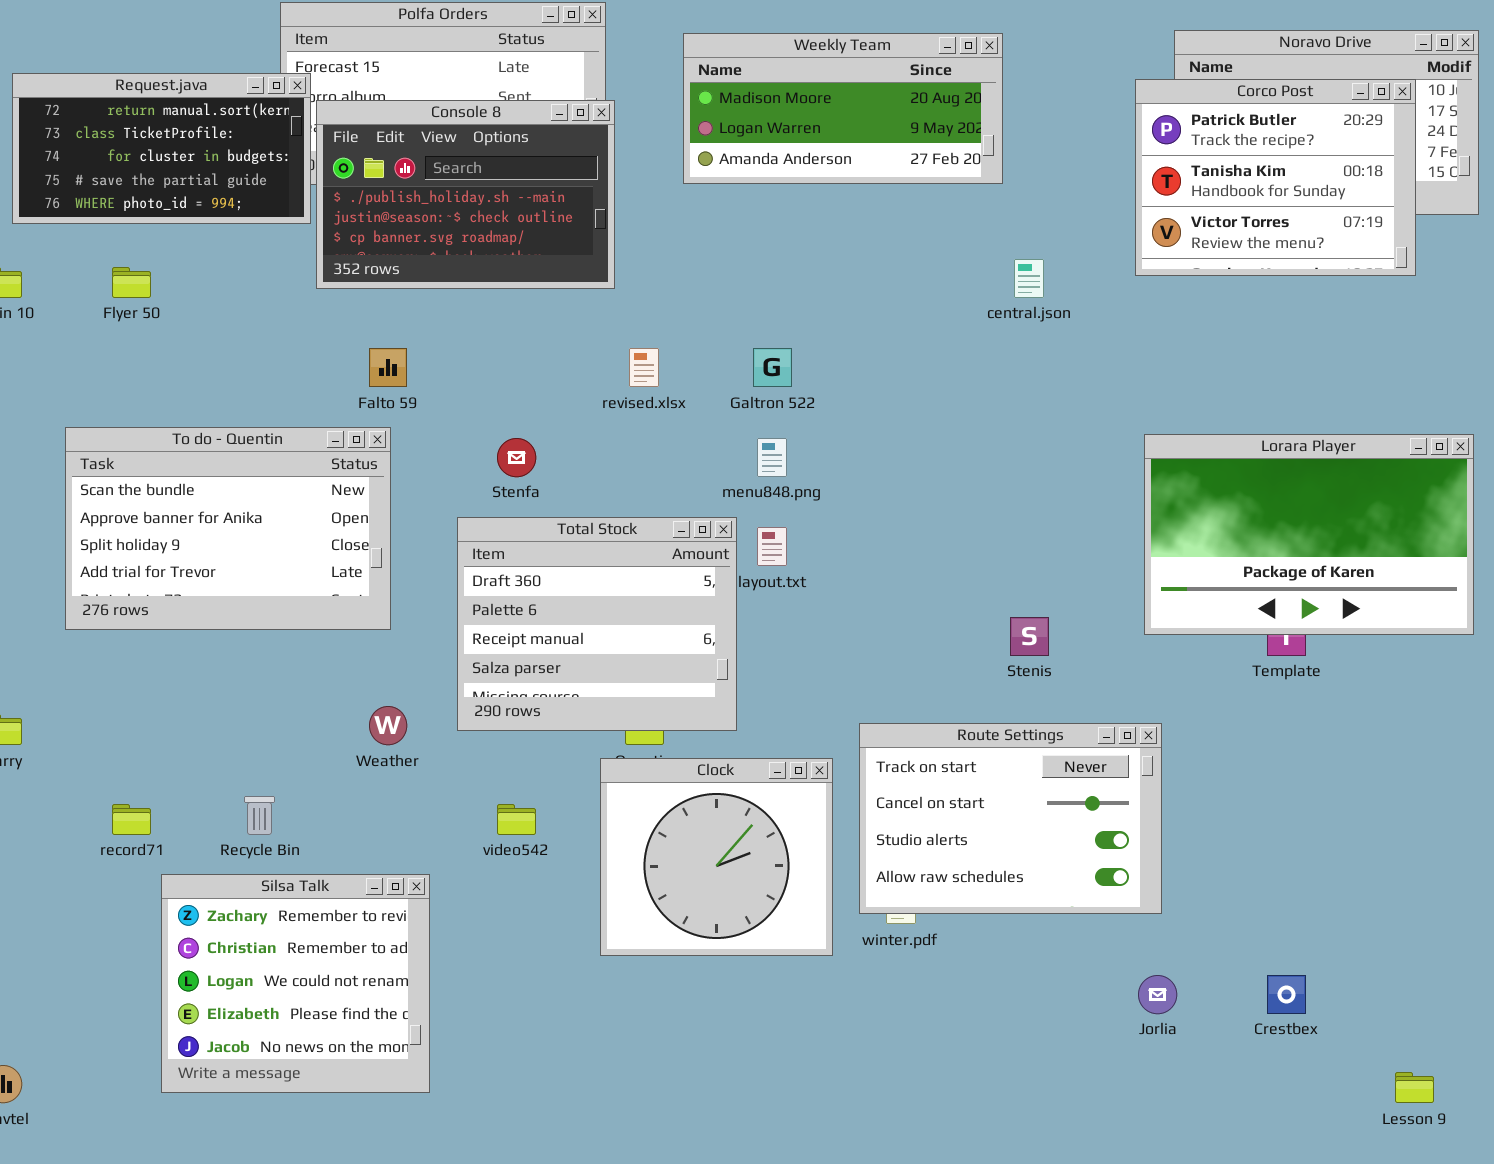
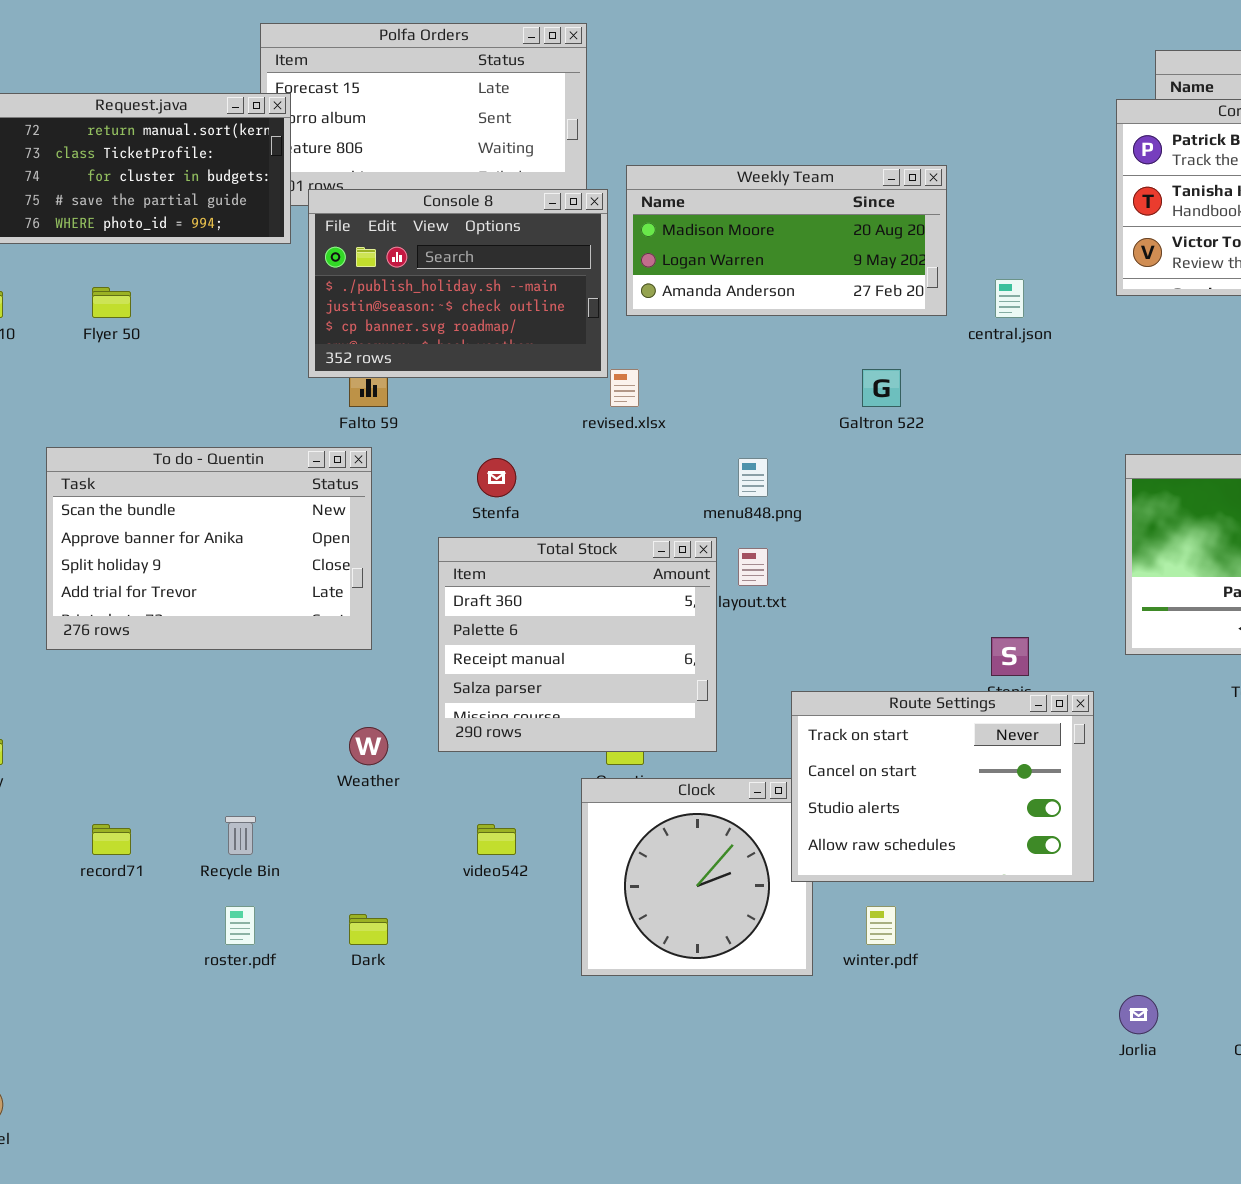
Weekly Team: [683,33,1003,184] -> [626,165,947,316], moved
Console 8: [316,100,615,289] -> [308,189,608,378], moved
Galtron 522: [753,348,792,387] -> [862,369,901,407], moved
Route Settings: [859,723,1162,914] -> [791,691,1094,882], moved
Silsa Talk: [161,874,430,1093] -> none, closed

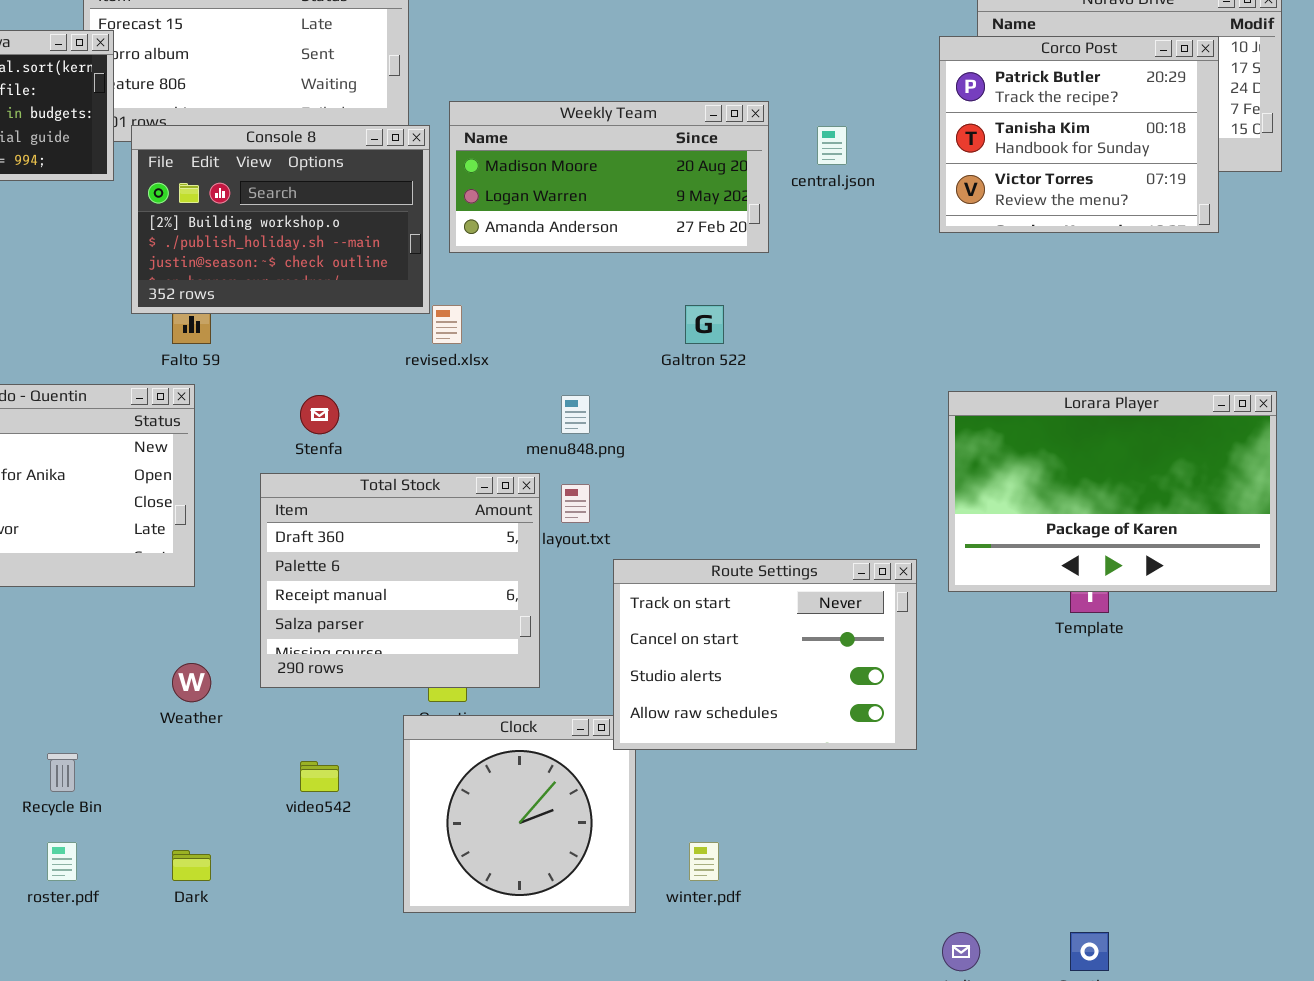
Console 8: [308,189,608,378] -> [131,125,430,314], scrolled up 1 row
central.json: [995,279,1024,318] -> [817,126,847,165], moved
Route Settings: [791,691,1094,882] -> [613,559,917,750], moved

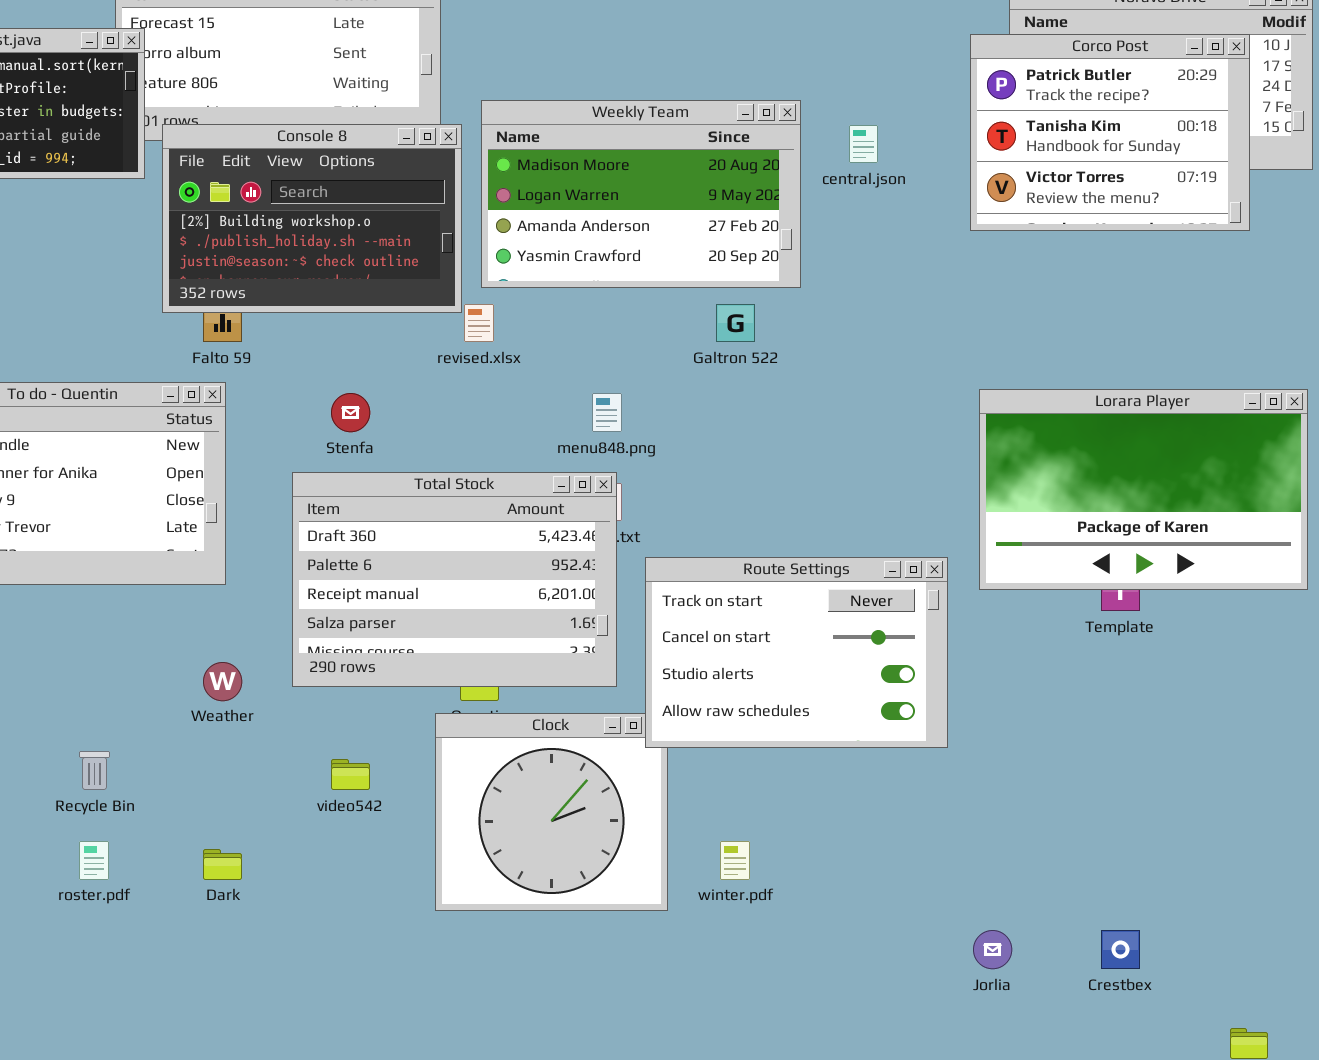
Weekly Team: [449,101,769,253] -> [481,100,801,288], resized
Total Stock: [260,473,540,688] -> [292,472,617,687], resized

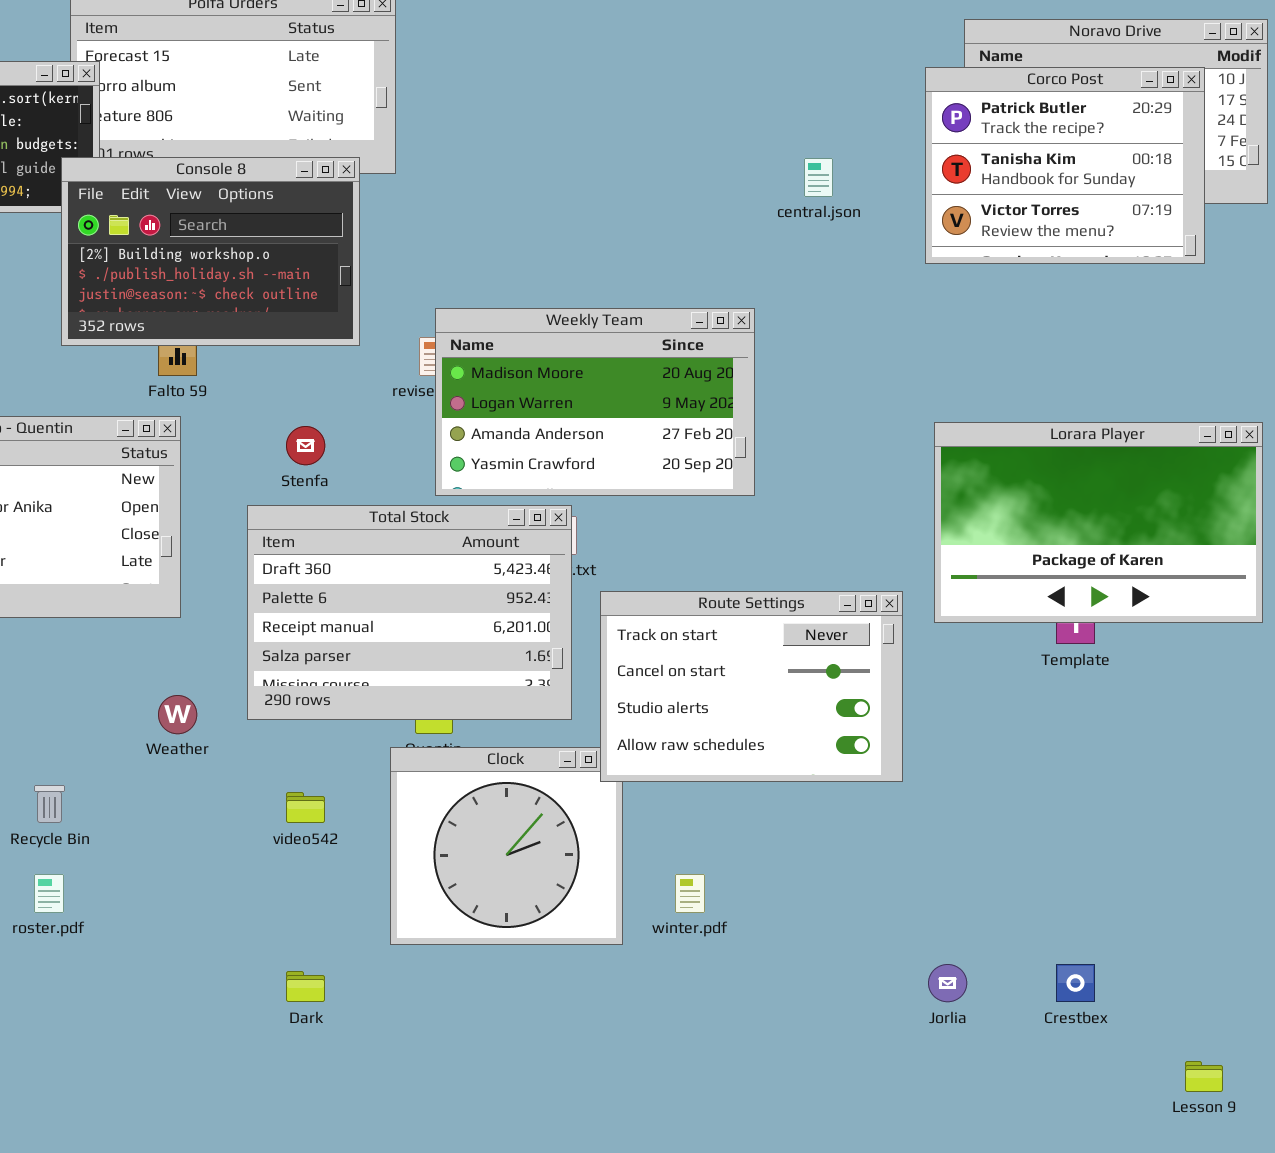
Weekly Team: [481,100,801,288] -> [435,308,755,496], moved
Console 8: [162,124,462,313] -> [61,157,360,346], moved
Dark: [203,849,242,880] -> [286,971,325,1002], moved

